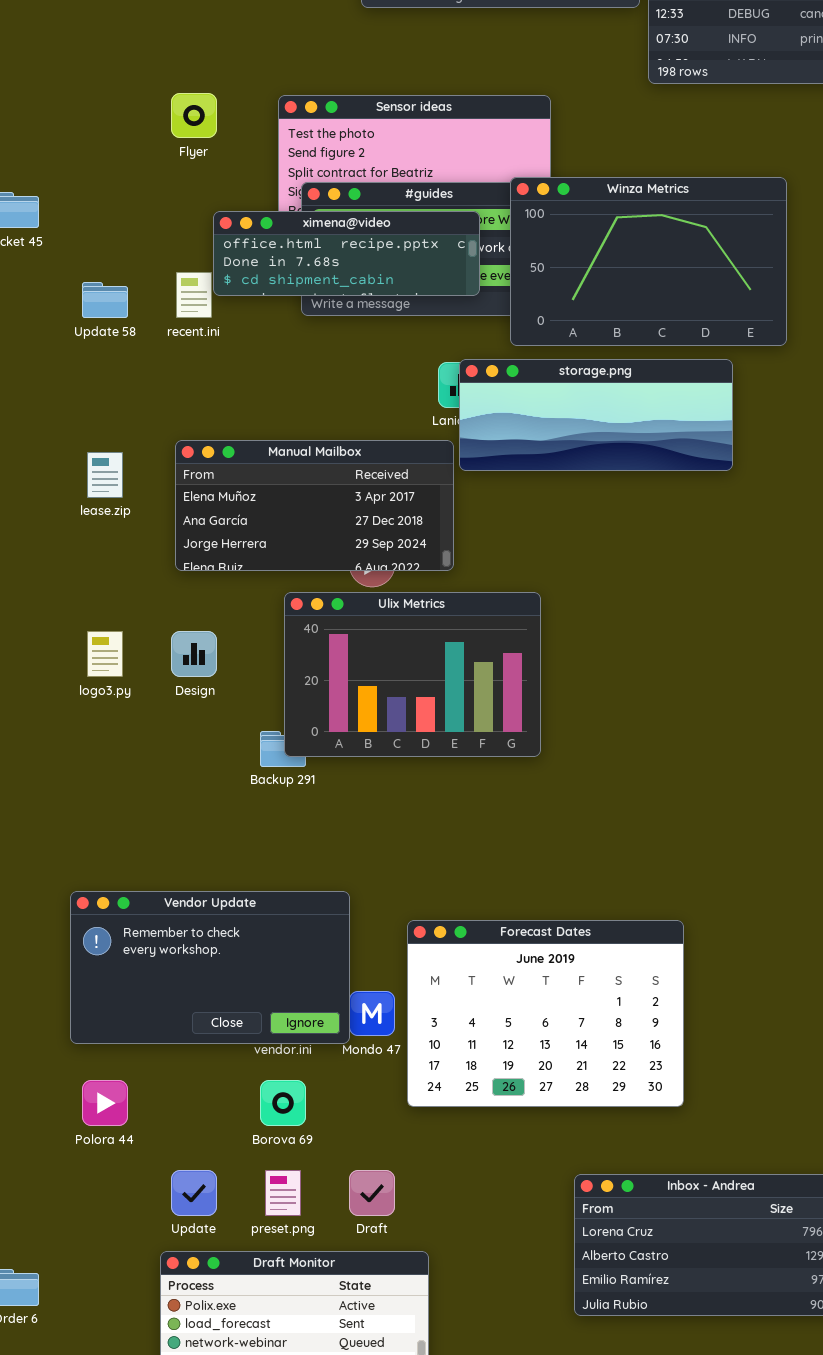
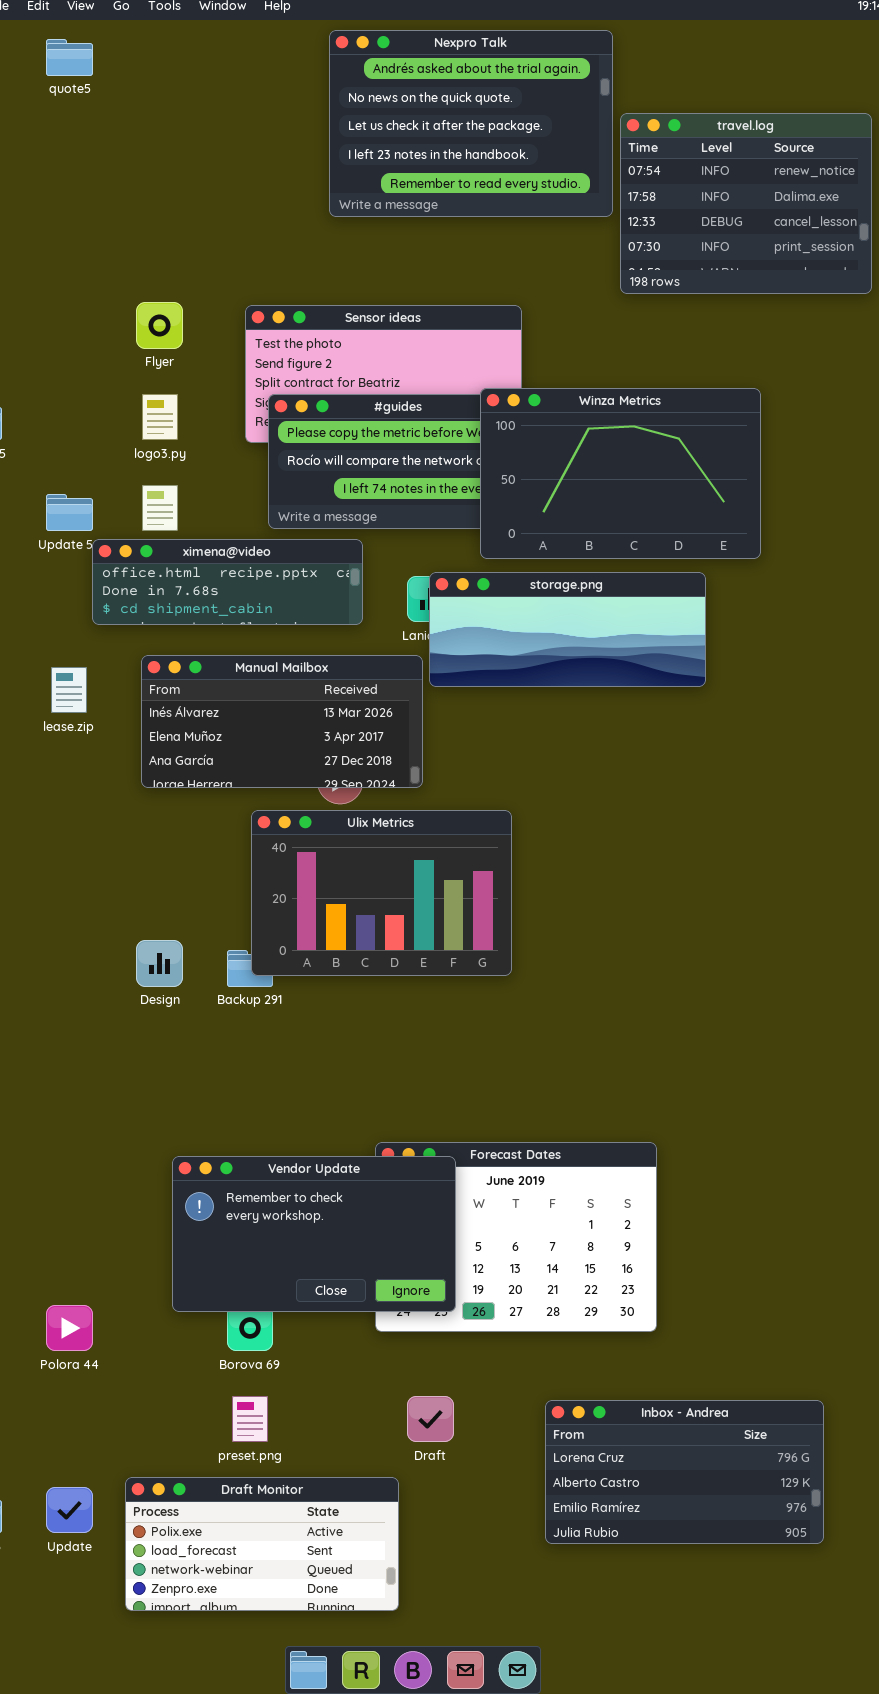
ximena@video: [213,211,480,296] -> [92,539,363,625], moved
Manual Mailbox: [175,440,454,571] -> [141,655,423,788], scrolled up 1 row
logo3.py: [87,631,123,677] -> [142,394,178,440], moved
Design: [171,631,217,677] -> [136,940,183,987], moved
Vendor Update: [70,891,350,1044] -> [172,1156,456,1312], moved
Update: [171,1170,217,1216] -> [46,1487,93,1533], moved
Draft: [349,1170,395,1216] -> [407,1396,454,1442], moved

